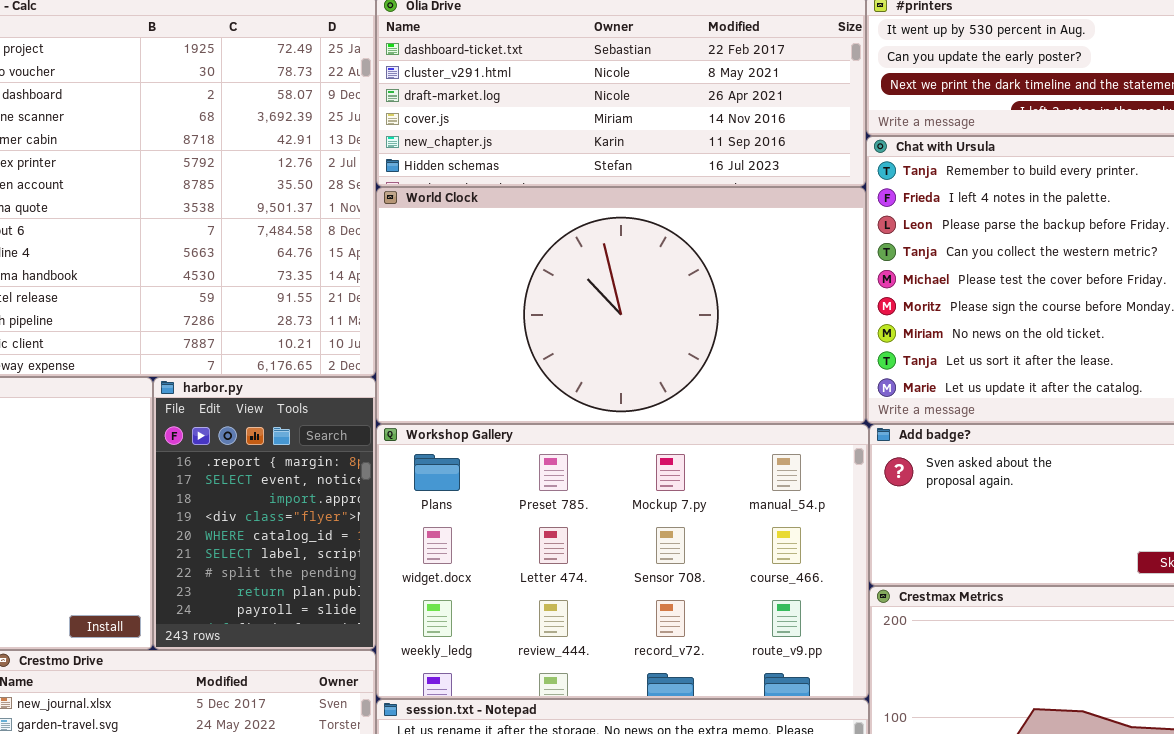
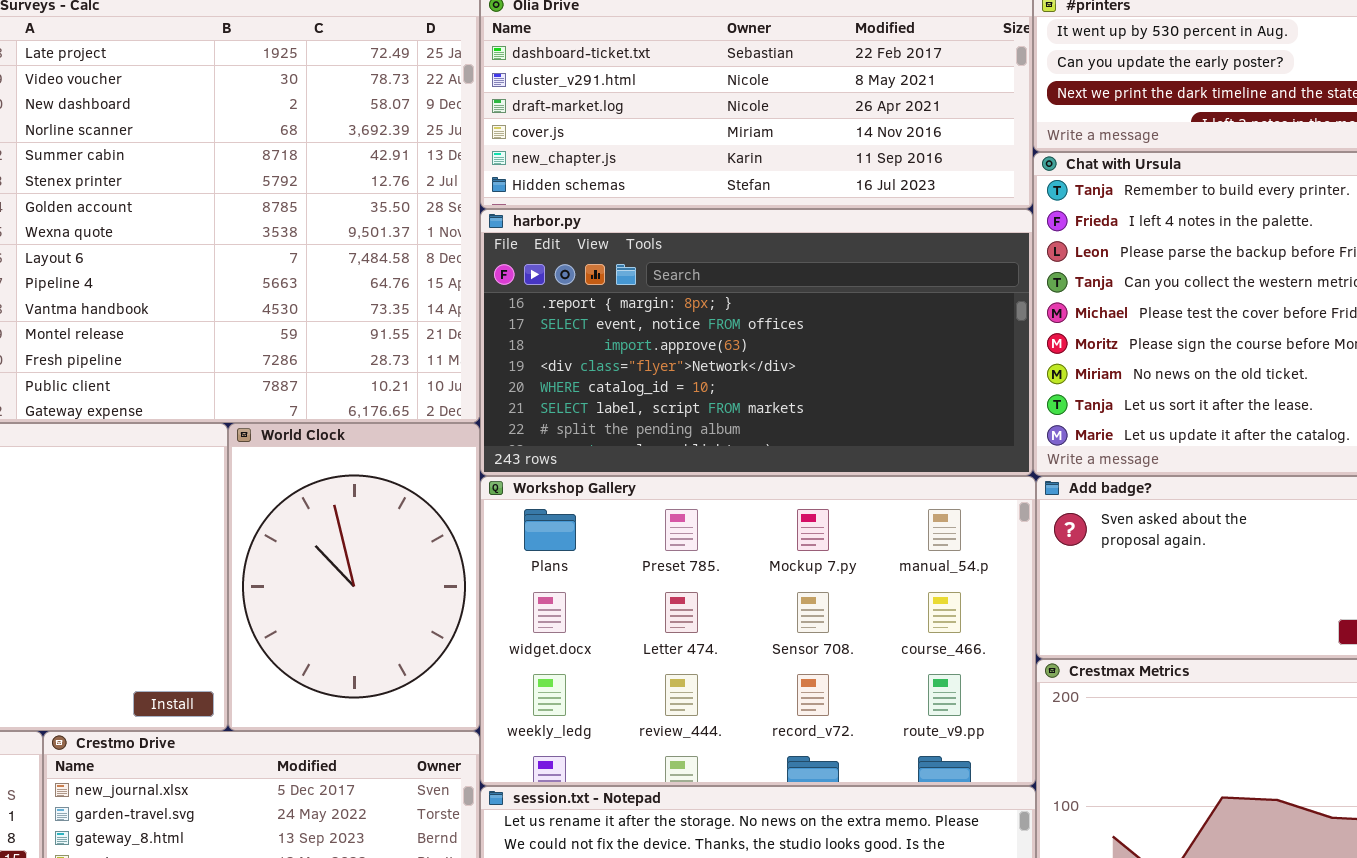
World Clock: [376,187,866,424] -> [228,423,480,731], moved, resized
harbor.py: [153,377,376,650] -> [480,209,1033,476], moved, resized

